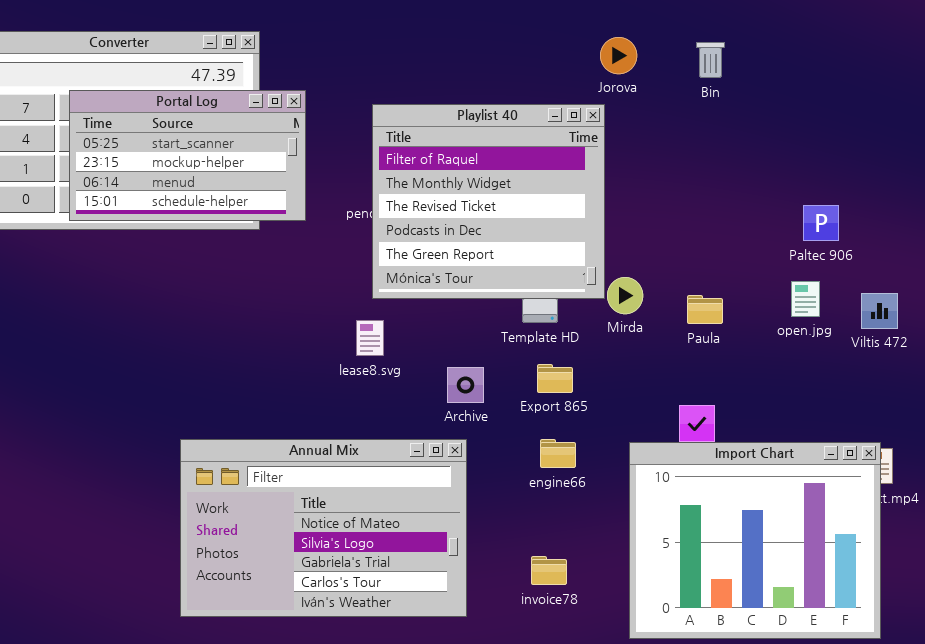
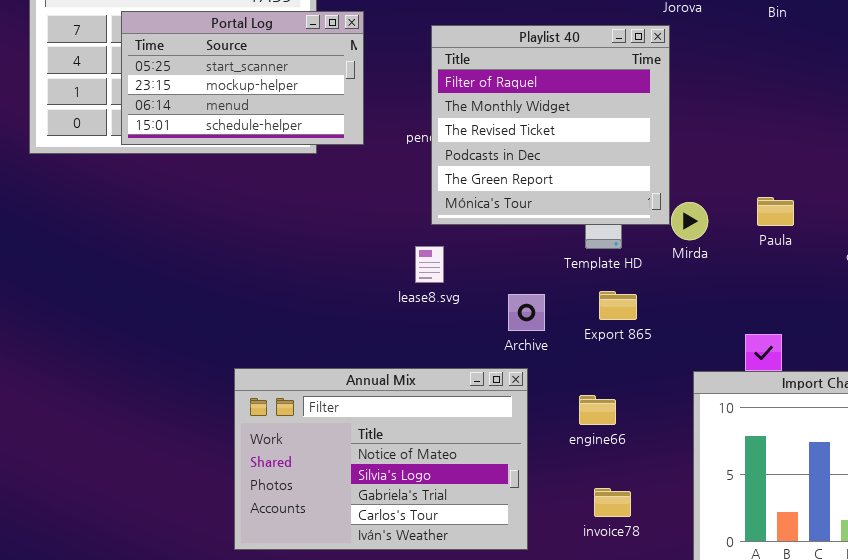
Paula: [687,295,723,324] -> [757,197,794,226], moved
engine66: [540,439,576,468] -> [579,395,616,425], moved

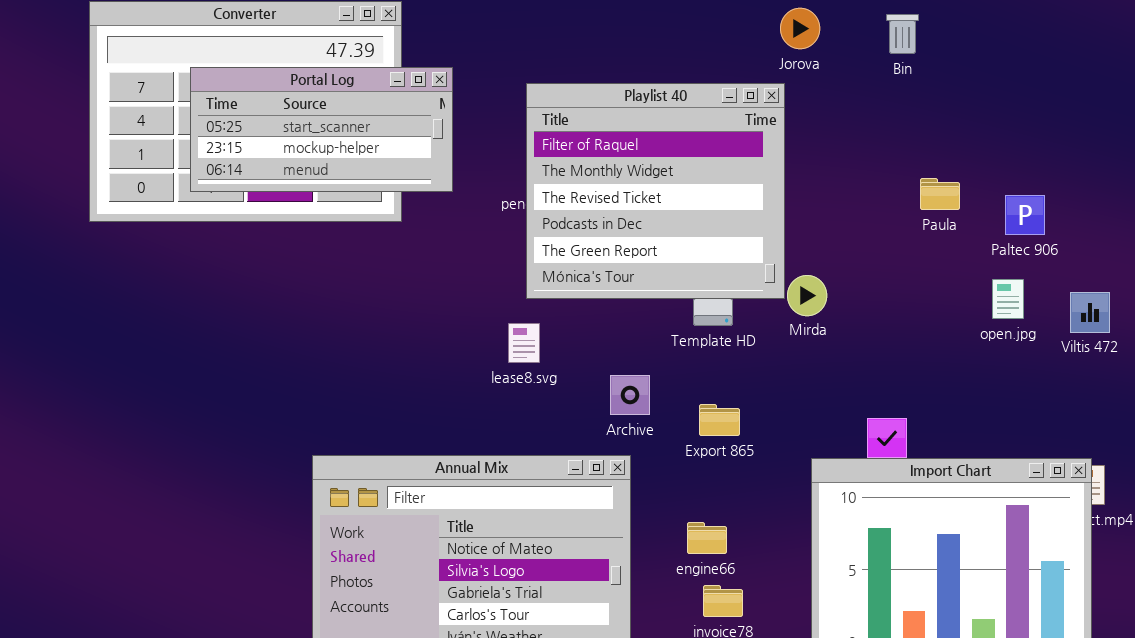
Portal Log: [121,11,364,145] -> [190,67,453,192], resized
Paula: [757,197,794,226] -> [920,178,960,210], moved
Export 865: [599,291,637,320] -> [699,404,740,436], moved
engine66: [579,395,616,425] -> [687,522,727,554], moved

